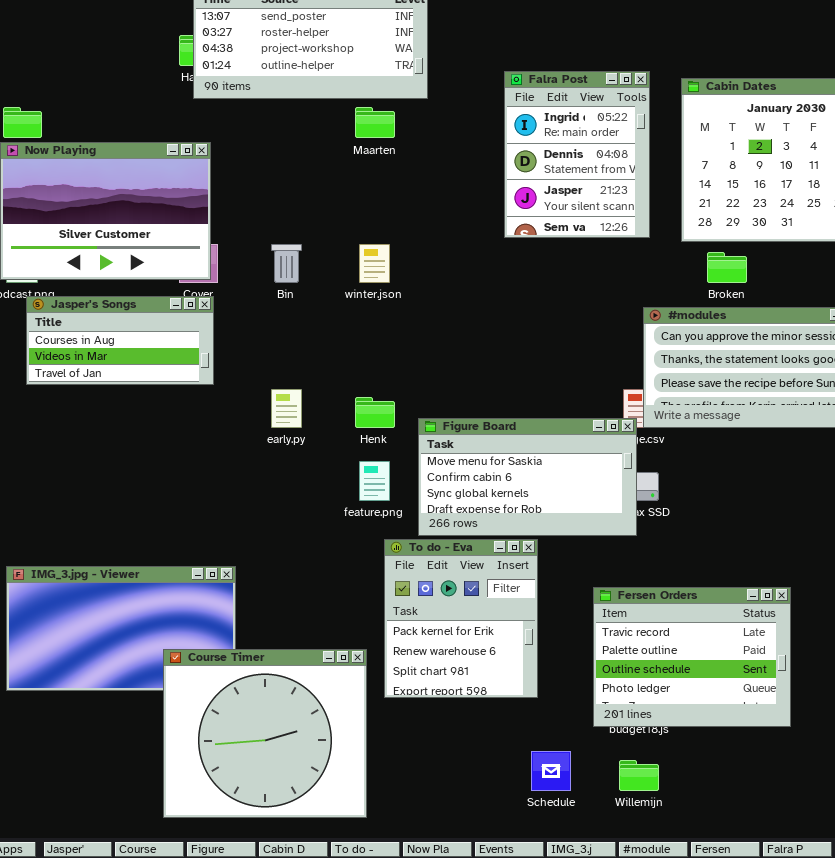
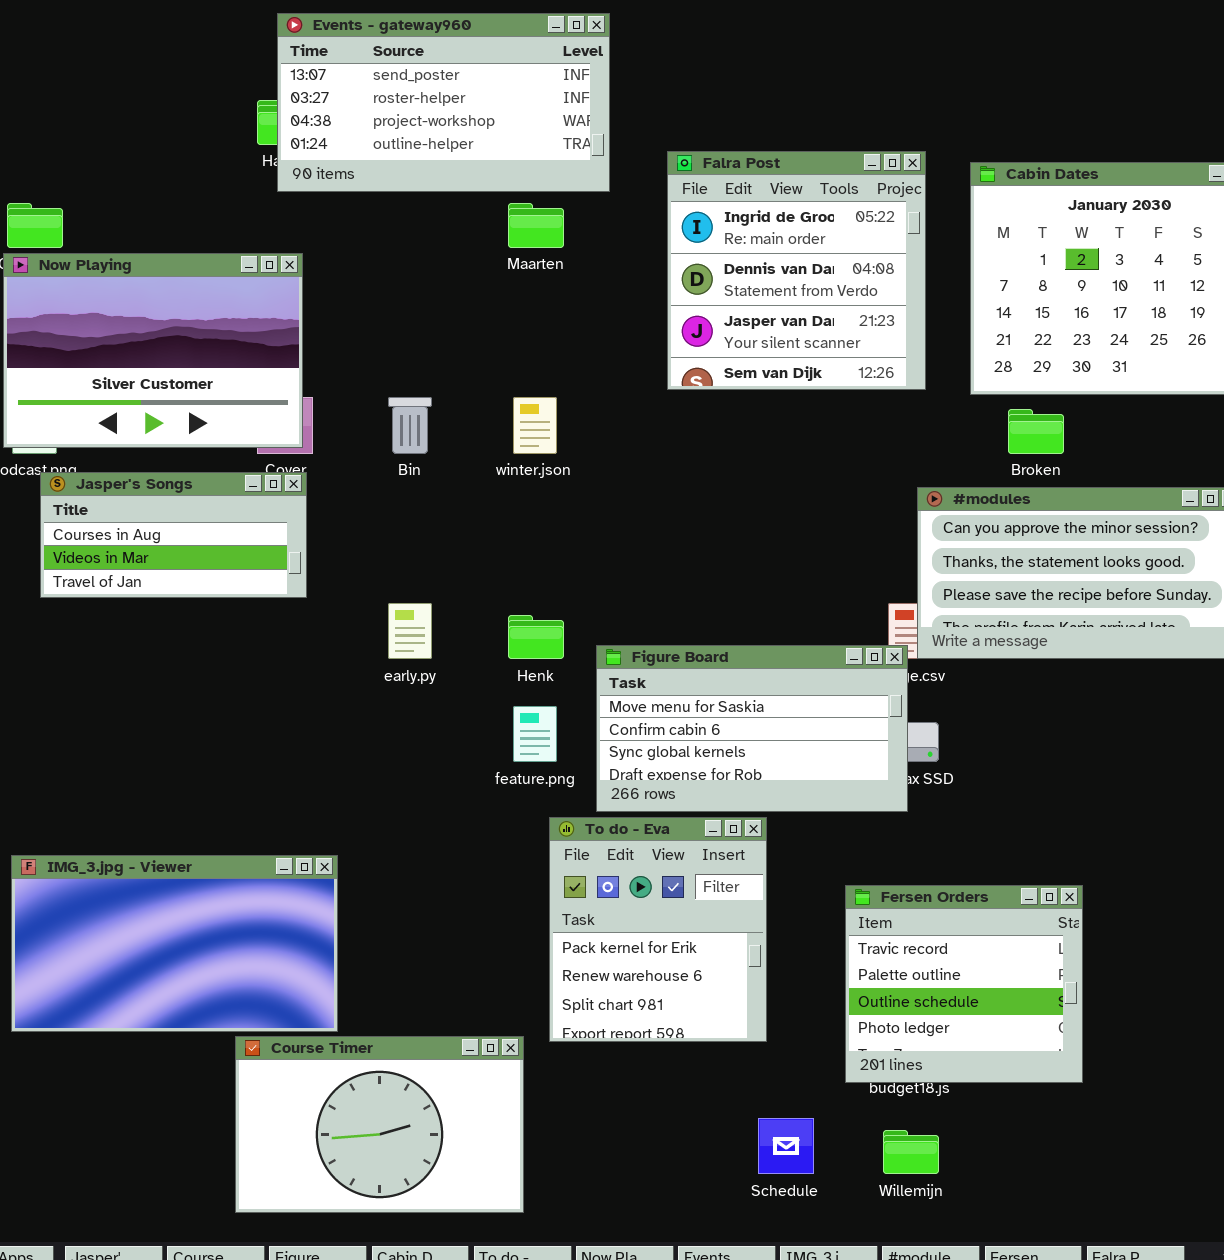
Falra Post: [504,71,650,238] -> [667,151,926,390], resized
Fersen Orders: [593,587,791,727] -> [845,885,1083,1083], resized
Course Timer: [163,649,367,818] -> [235,1036,524,1213], resized

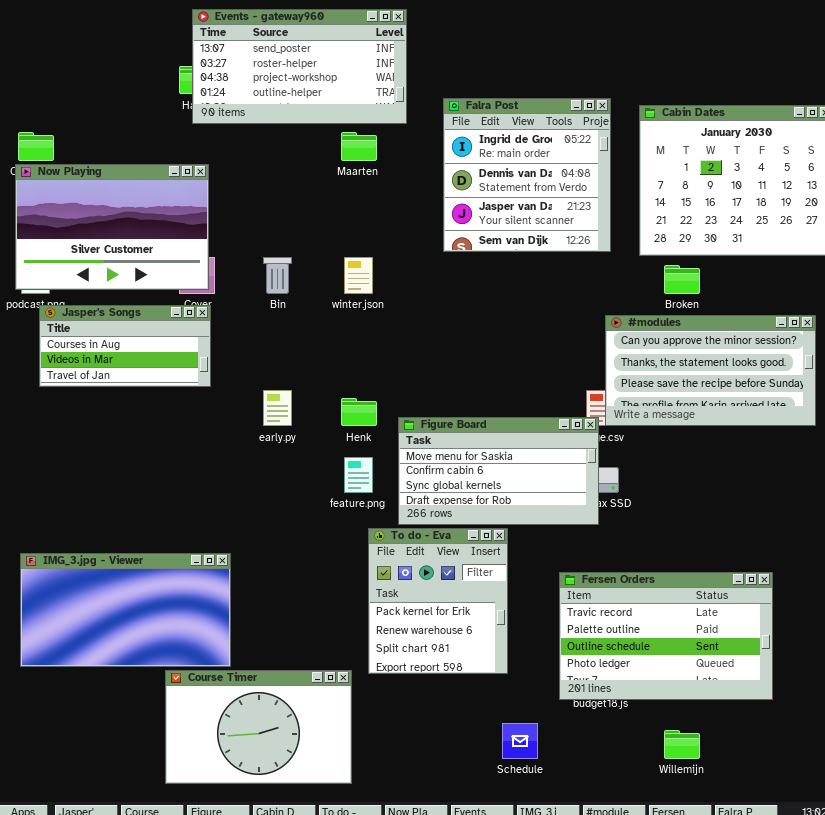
Fersen Orders: [845,885,1083,1083] -> [559,572,773,700], resized
Willemijn: [883,1130,939,1174] -> [664,730,700,759], moved

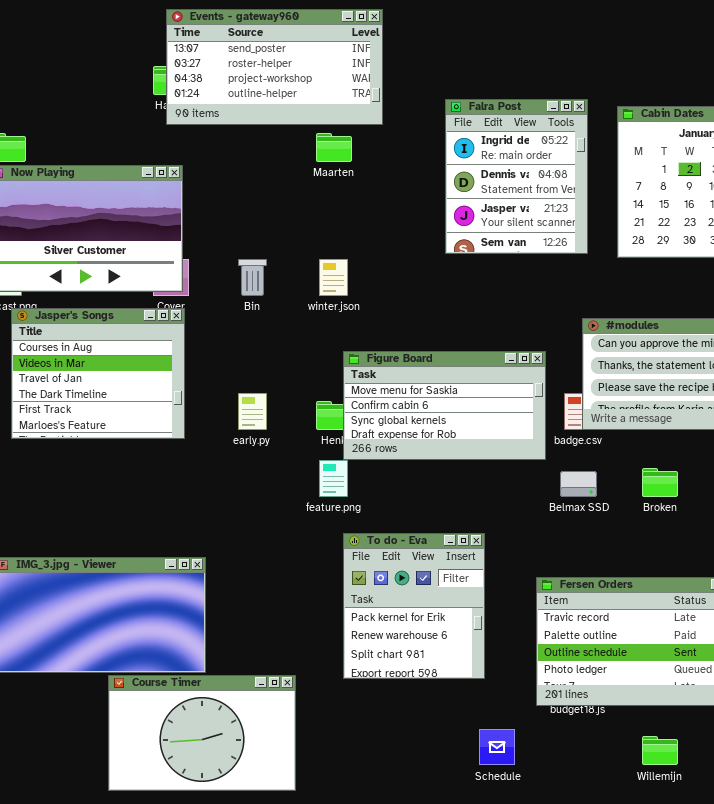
Falra Post: [443,98,611,252] -> [445,99,588,254], resized
Broken: [664,265,700,294] -> [642,468,678,497], moved
Jasper's Songs: [39,305,211,387] -> [11,308,185,439], resized
Figure Board: [398,417,599,525] -> [343,351,546,460], moved
Course Timer: [165,670,352,784] -> [108,675,296,791], moved

